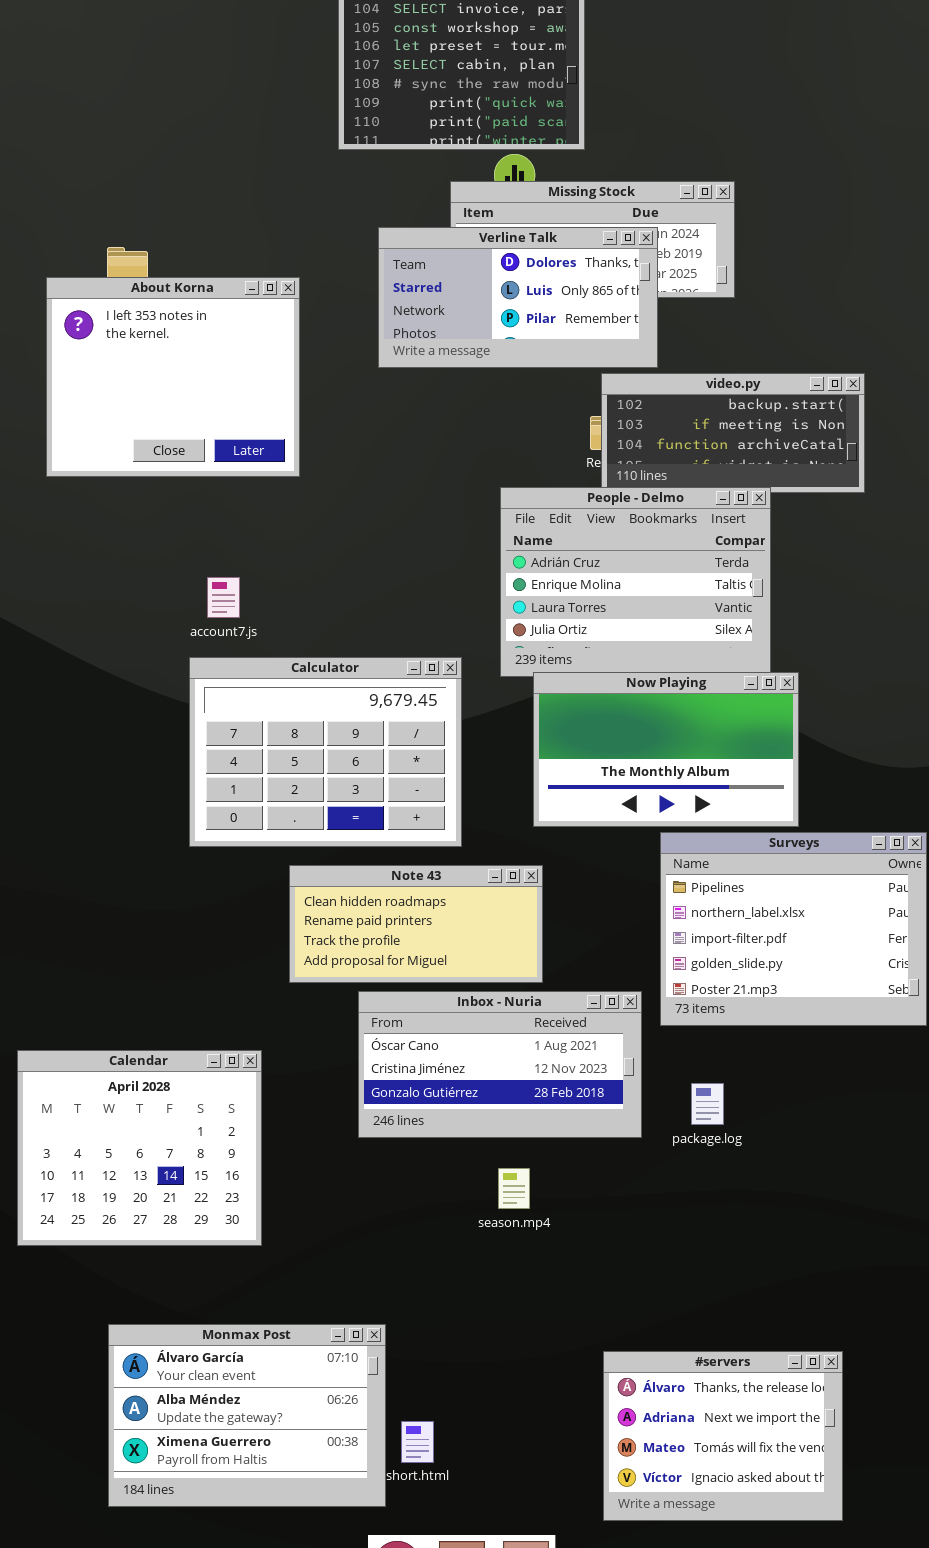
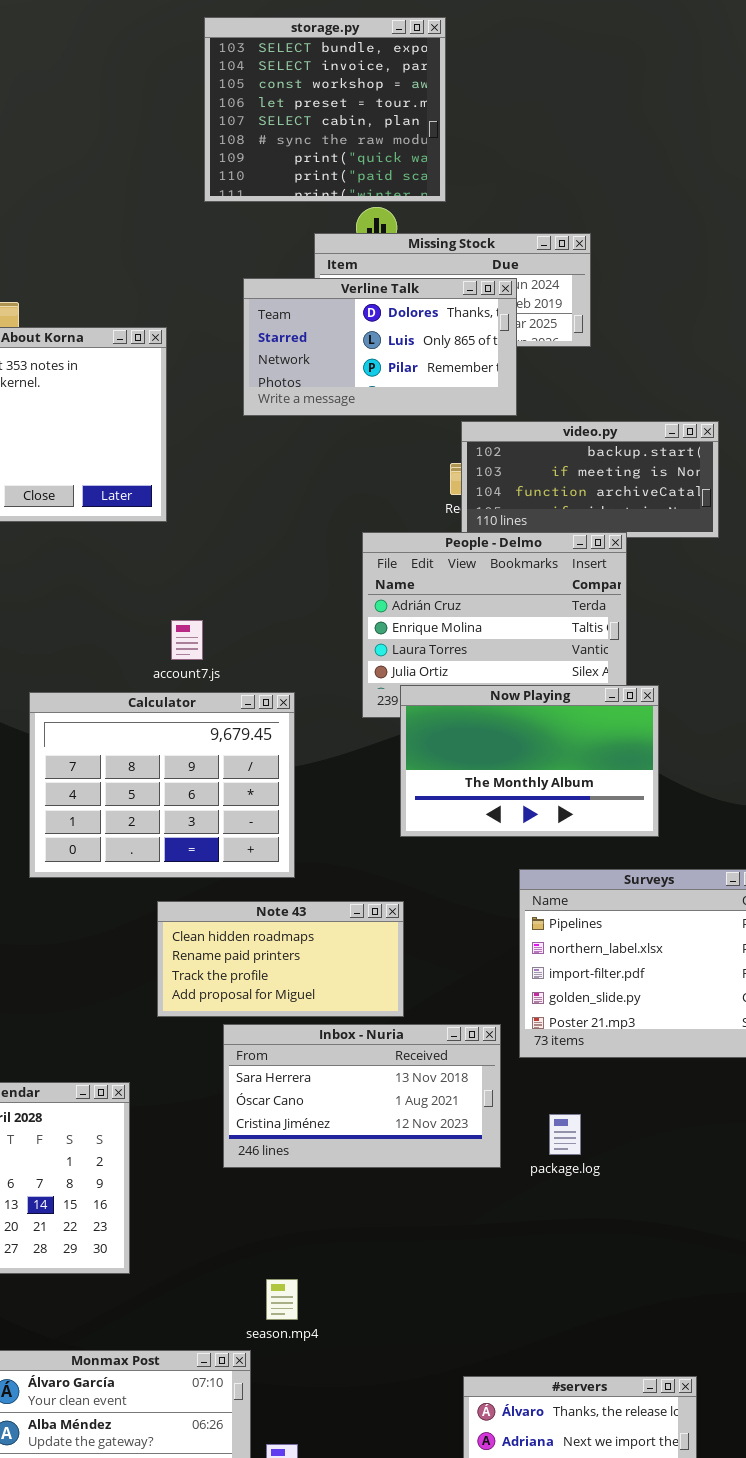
account7.js: [207,577,240,618] -> [171,620,203,660], moved
Calculator: [189,657,462,847] -> [29,692,295,878], moved
Now Playing: [533,672,799,827] -> [400,685,659,837], moved
Inbox - Nuria: [358,991,642,1138] -> [223,1024,501,1168], scrolled up 1 row
season.mp4: [498,1168,530,1209] -> [266,1279,298,1320], moved

